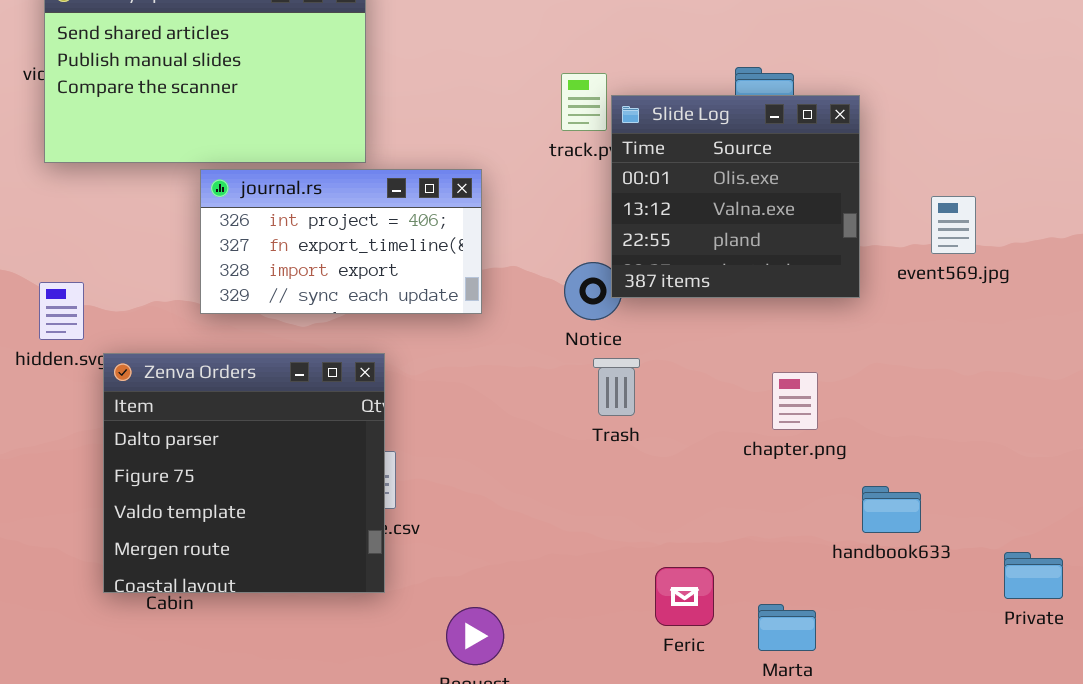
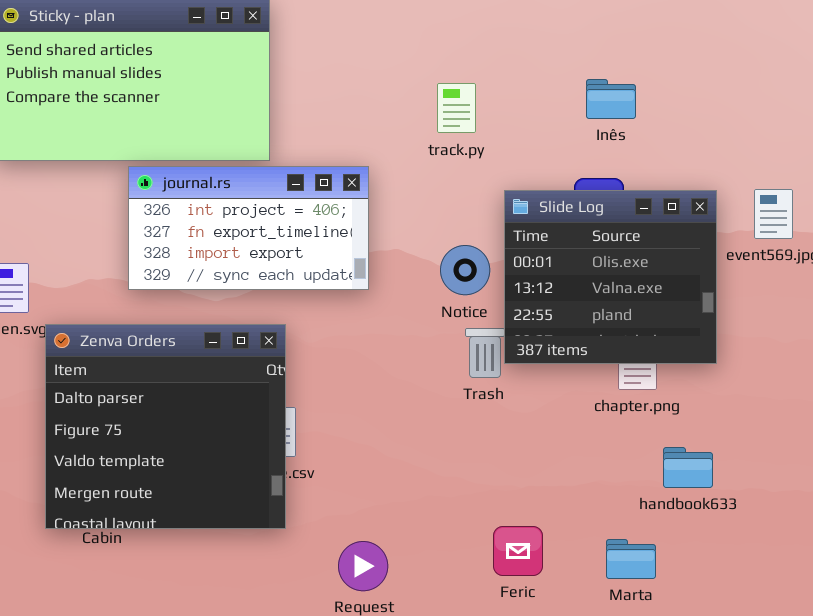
Slide Log: [611,95,860,298] -> [504,190,717,364], moved
handbook633: [862,486,921,533] -> [663,447,713,488], moved
Feric: [655,567,714,626] -> [493,526,543,576], moved

